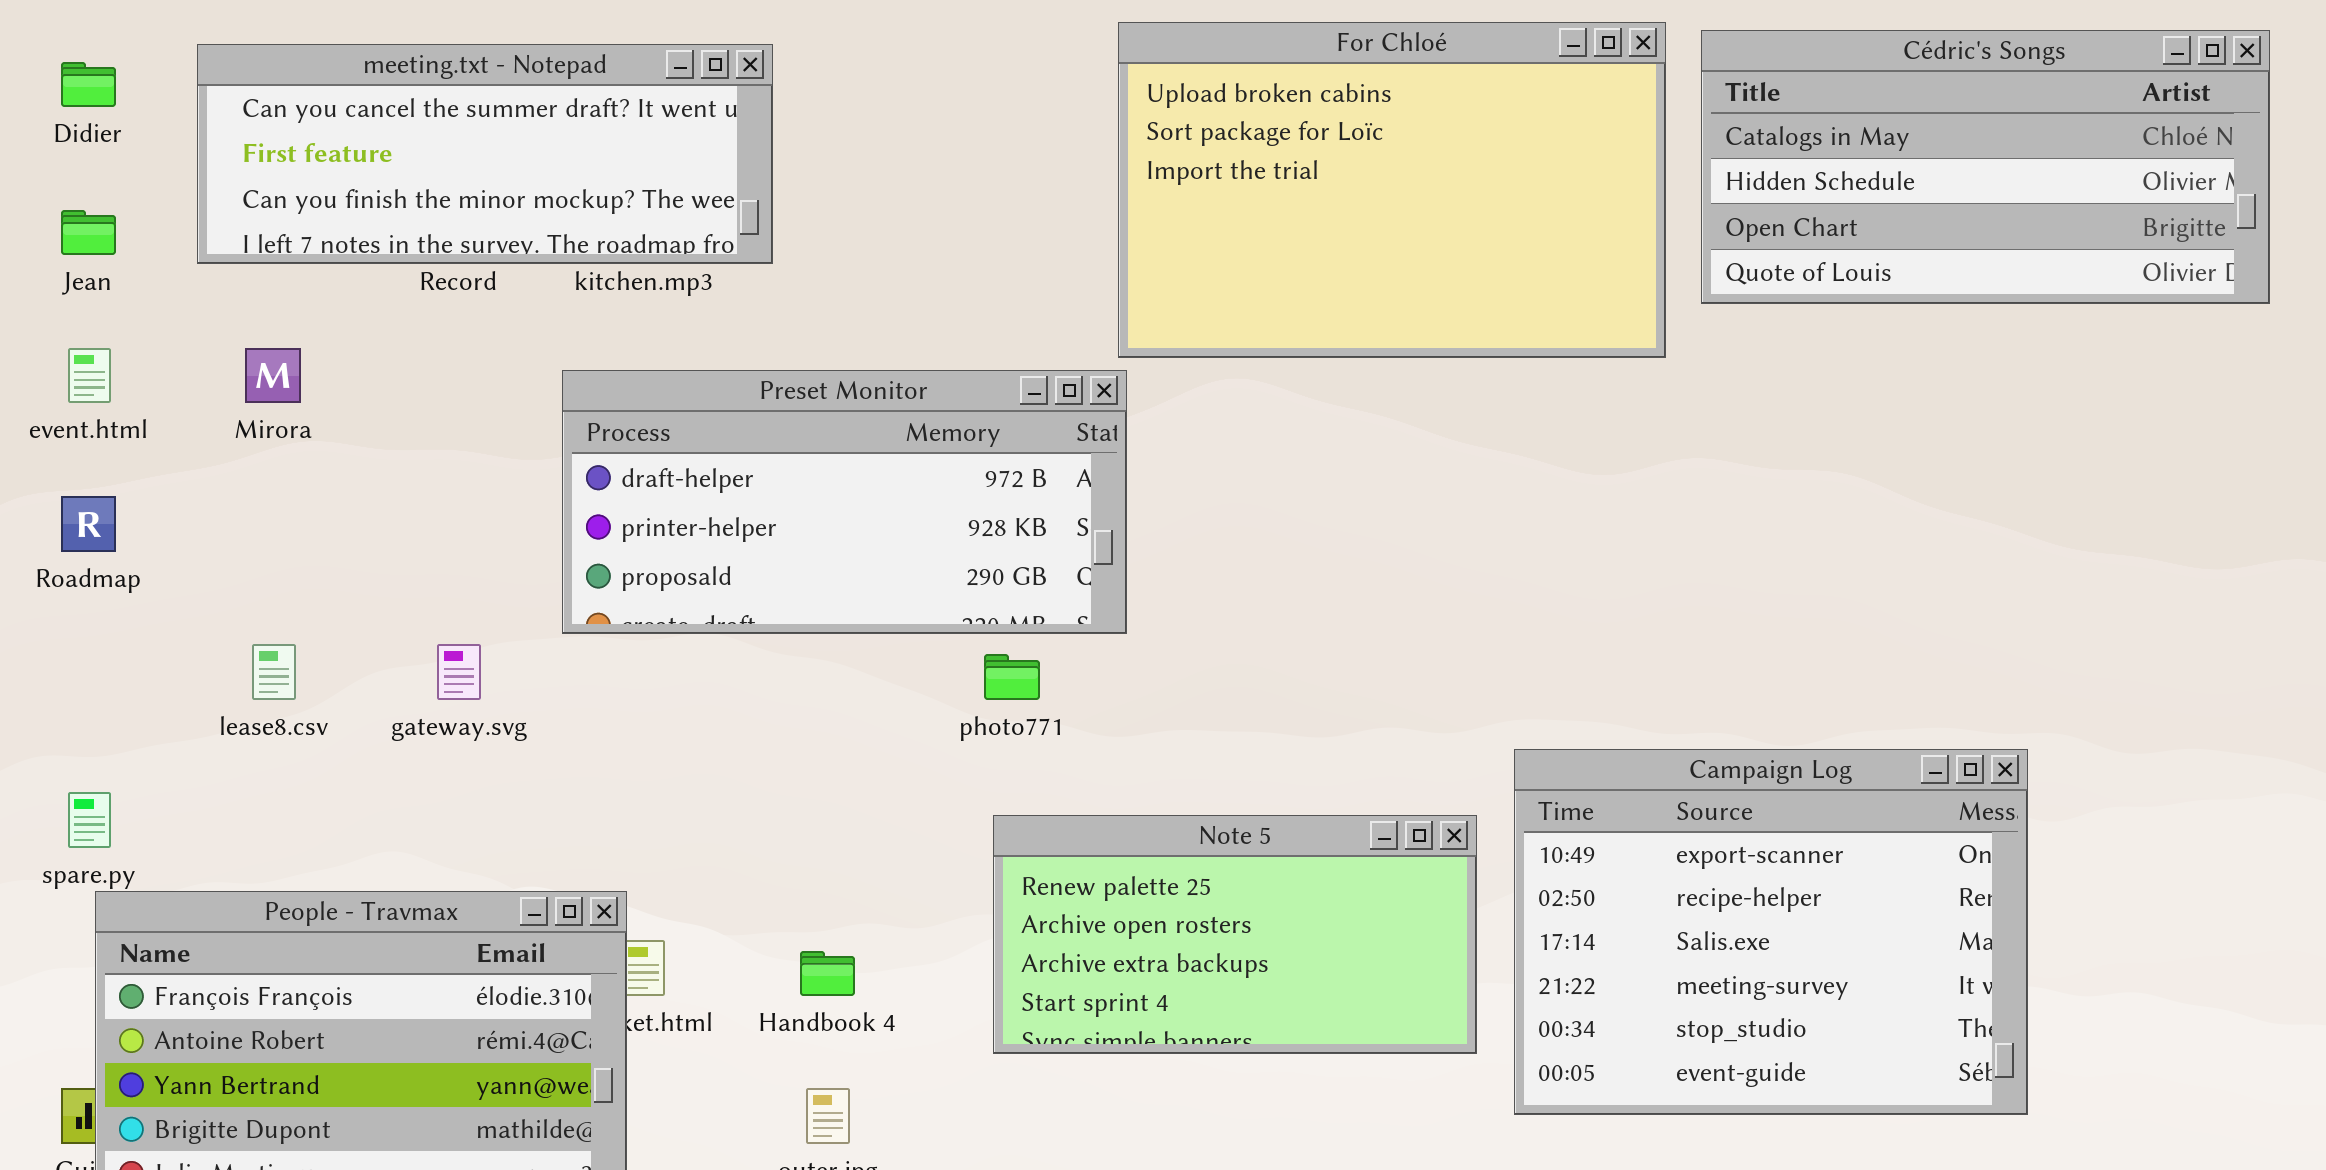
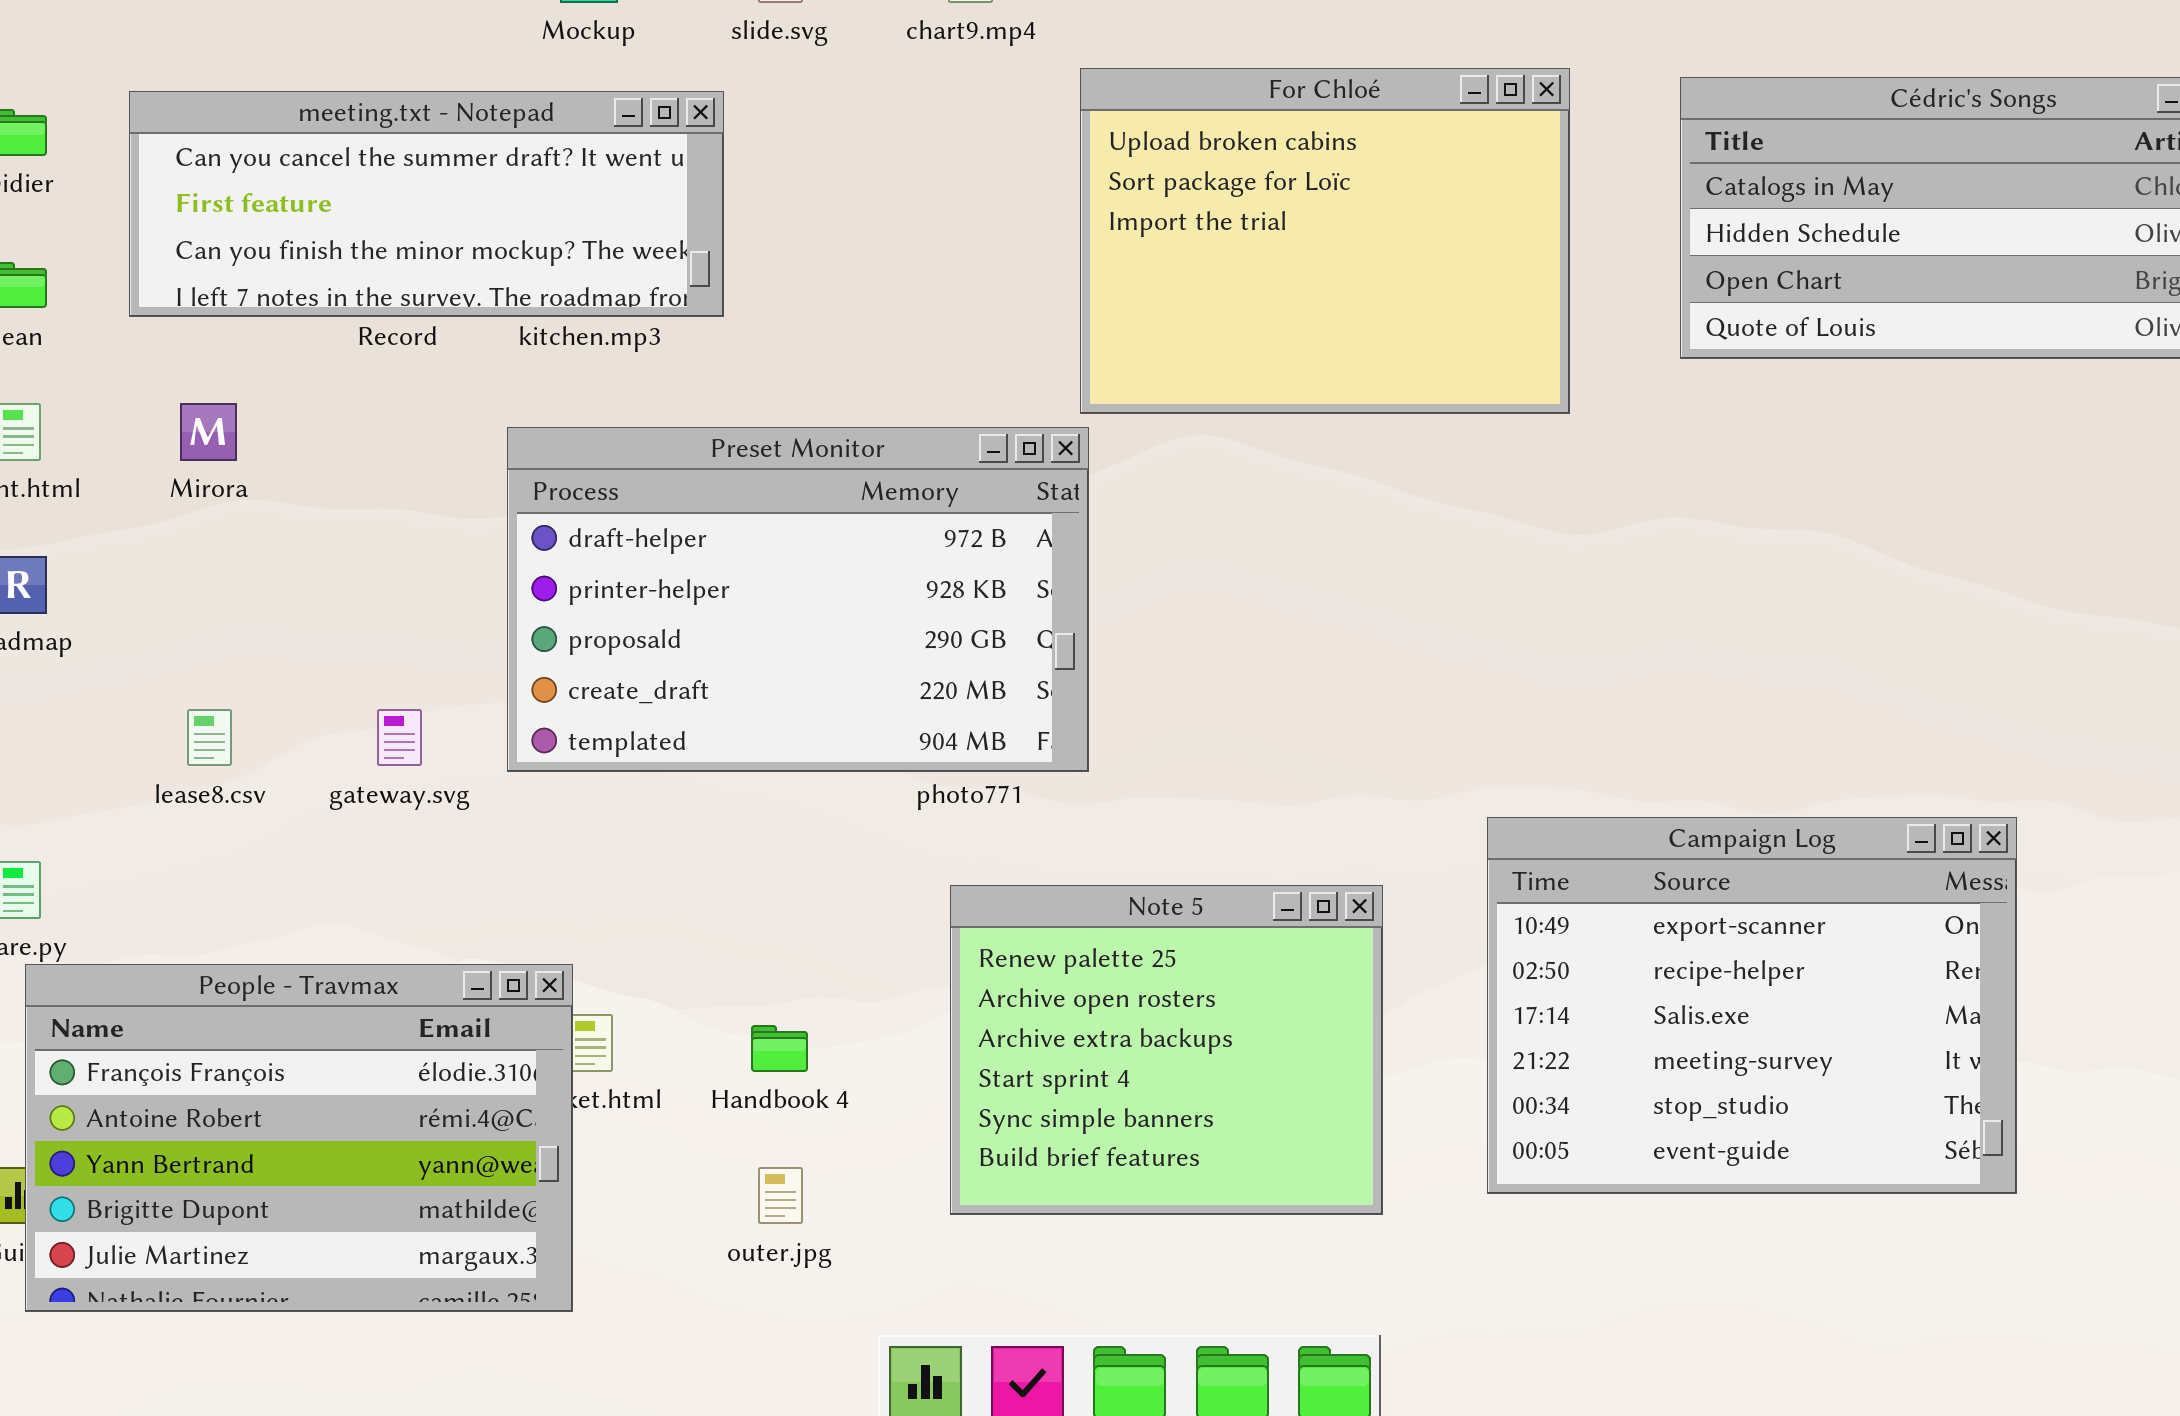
For Chloé: [1118,22,1666,358] -> [1080,68,1570,414], resized
Preset Monitor: [562,370,1127,634] -> [507,427,1089,772], resized
Note 5: [993,815,1477,1054] -> [950,885,1383,1215], resized

